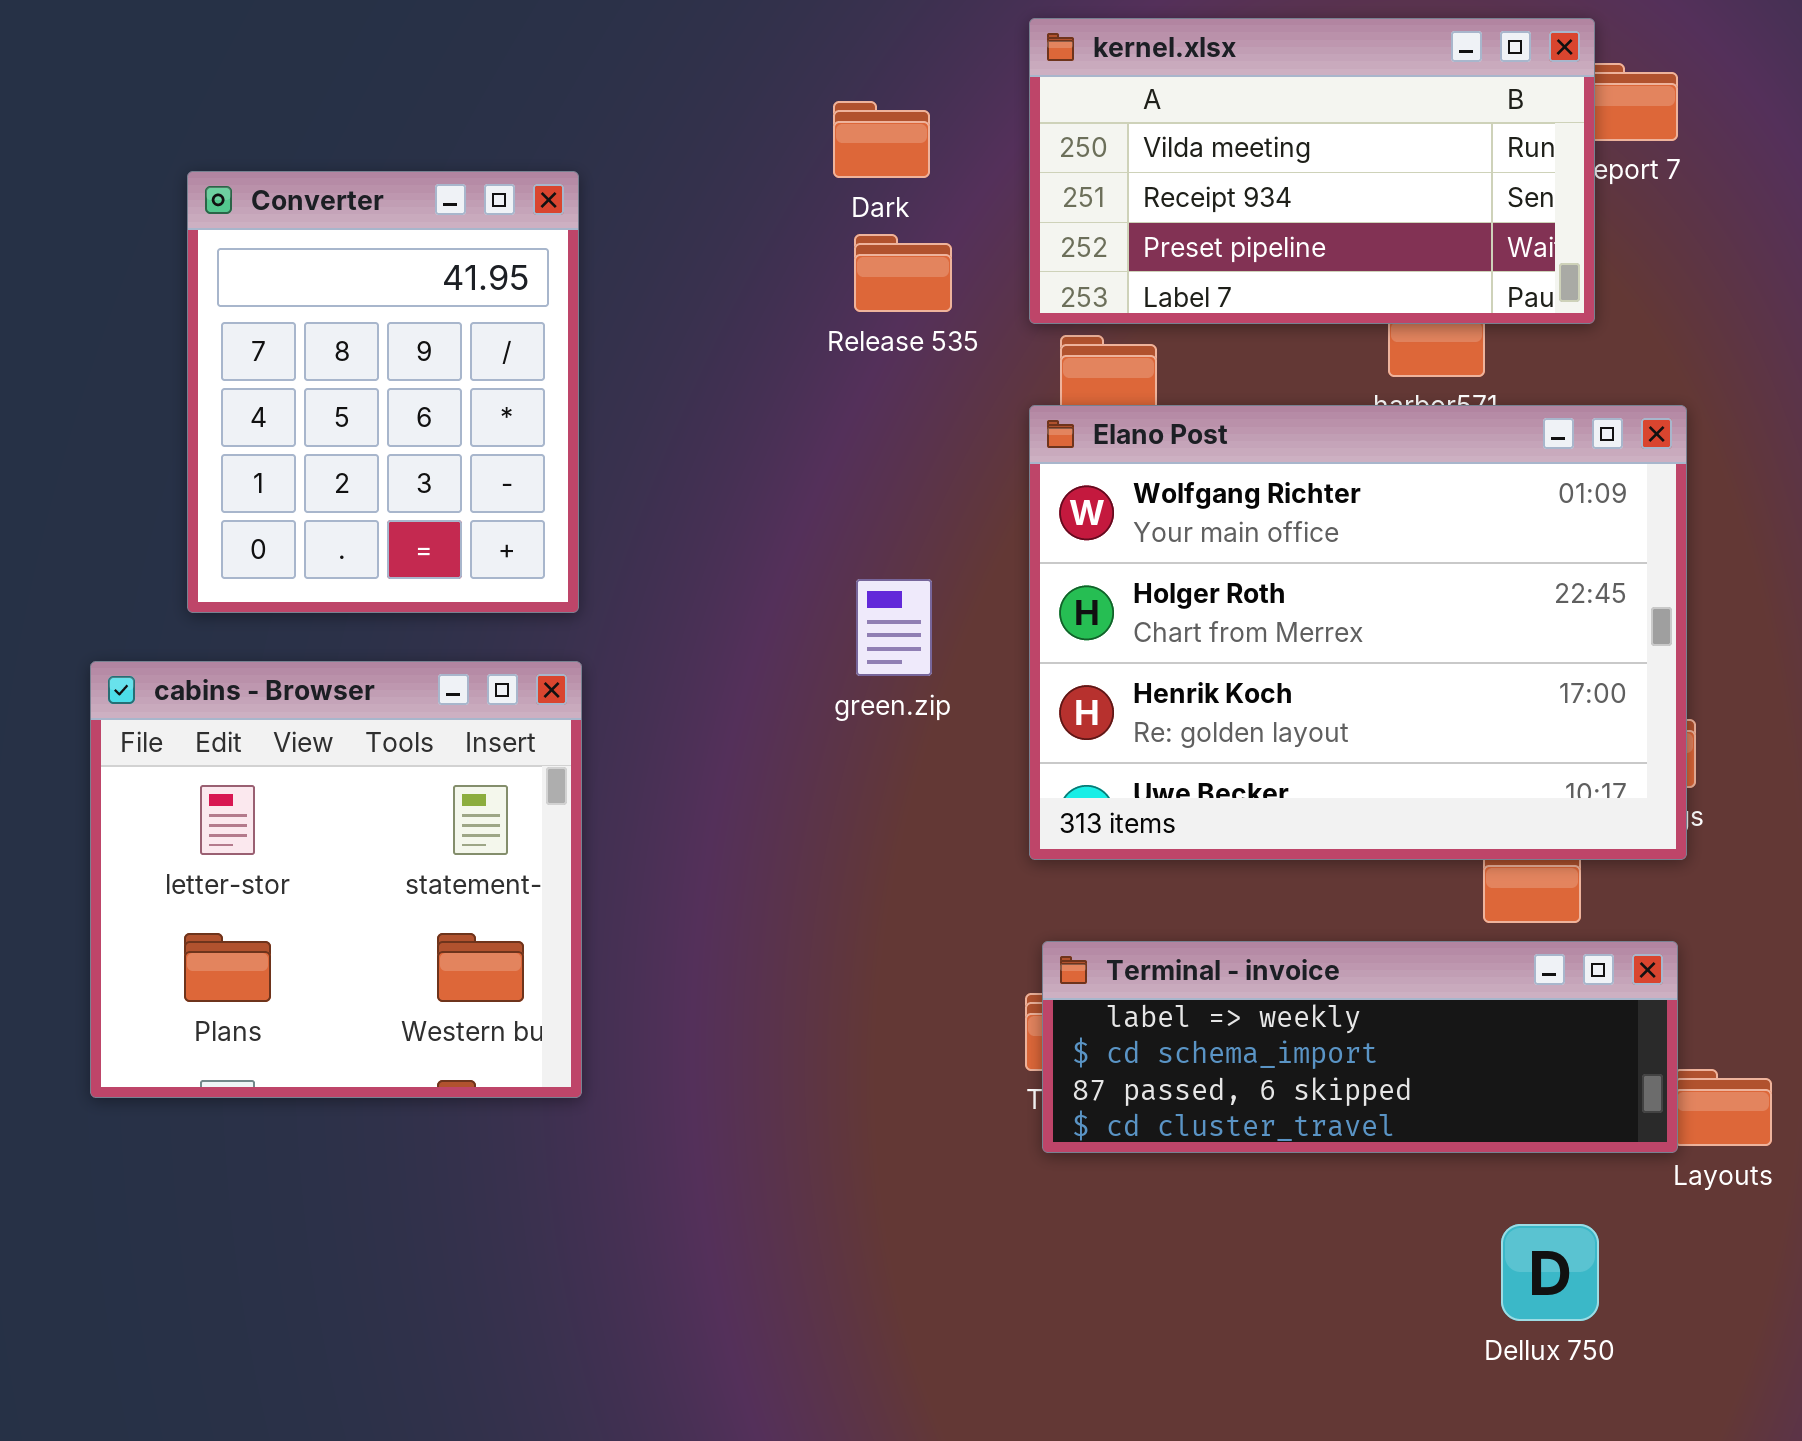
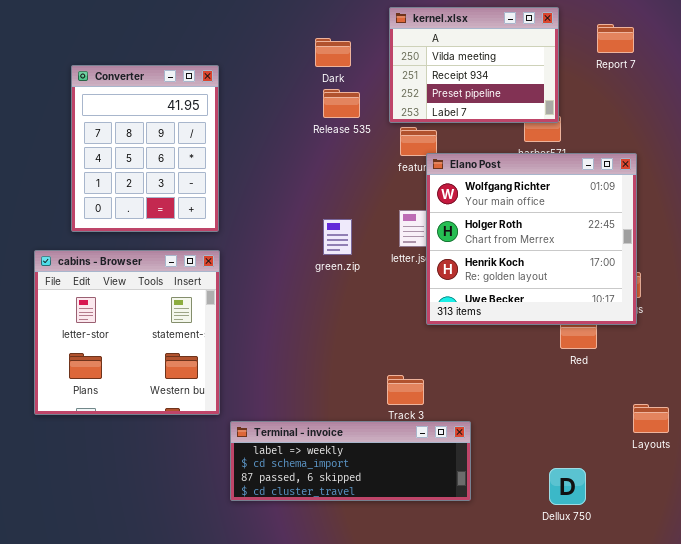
kernel.xlsx: [1029,18,1595,324] -> [389,7,559,123], resized
Elano Post: [1029,405,1687,860] -> [426,153,637,325], resized
Terminal - invoice: [1042,941,1678,1153] -> [230,421,471,501], moved
Dellux 750: [1501,1224,1599,1321] -> [549,468,586,505], moved

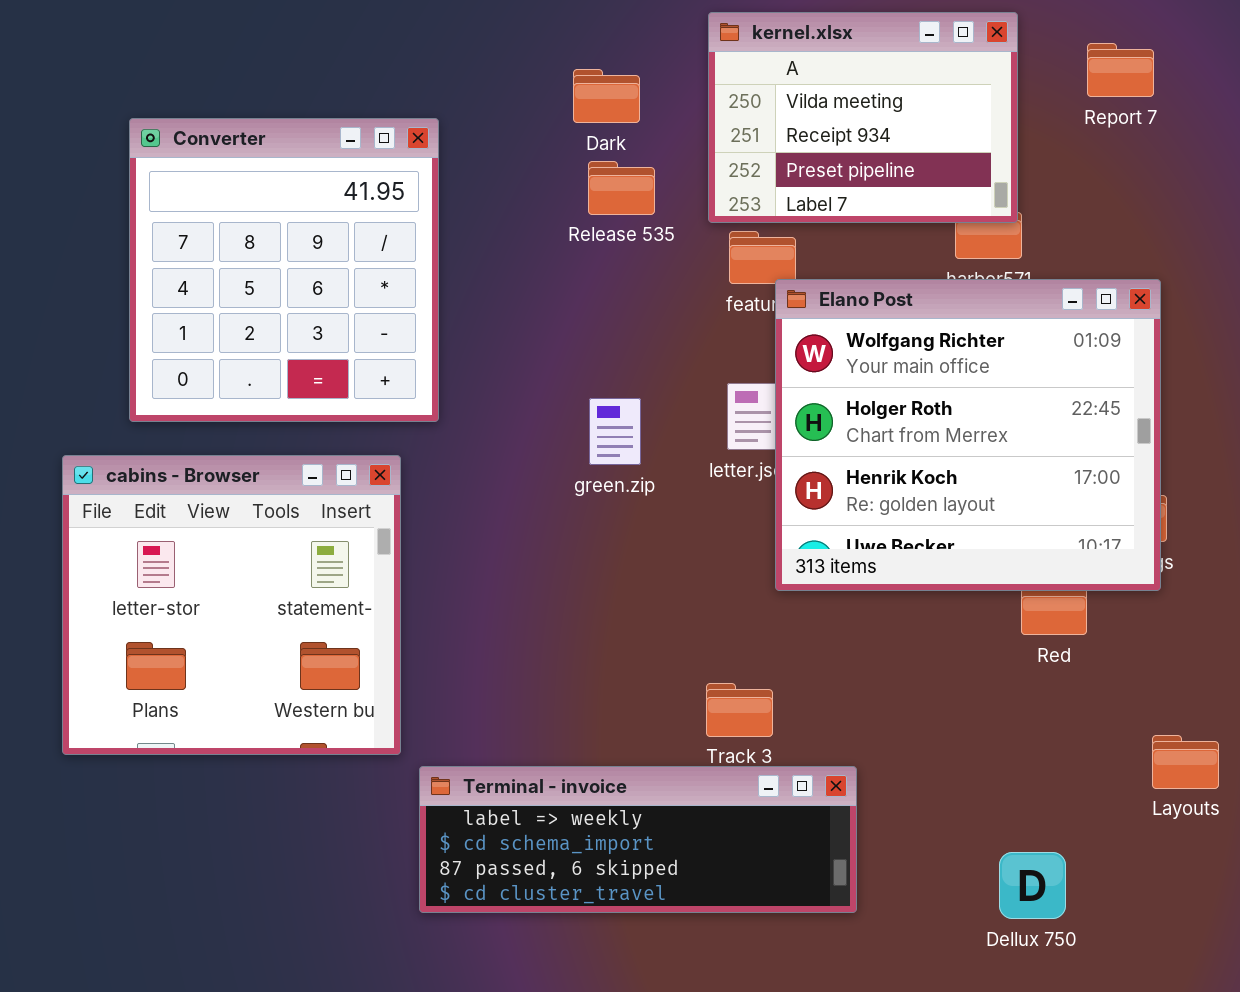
Converter: [71,65,219,232] -> [129,118,439,422], resized

